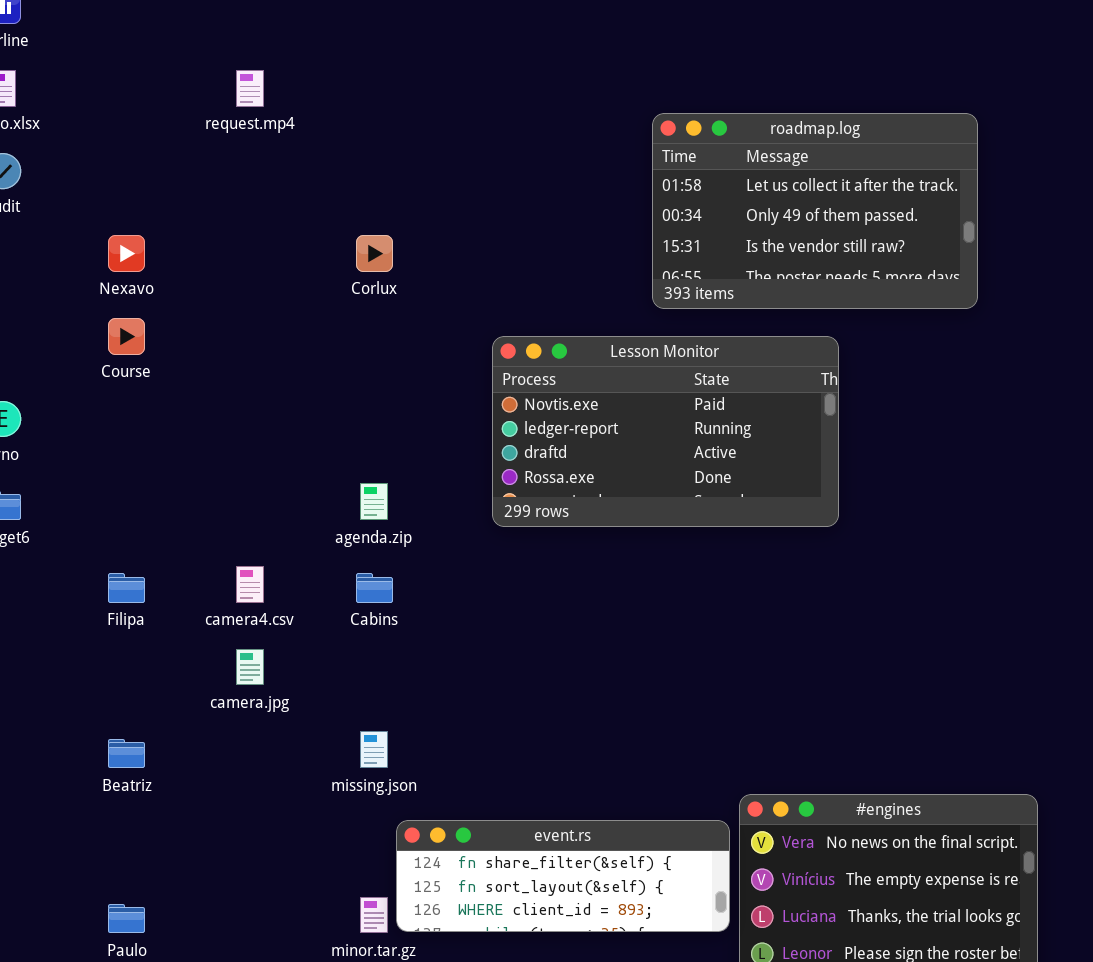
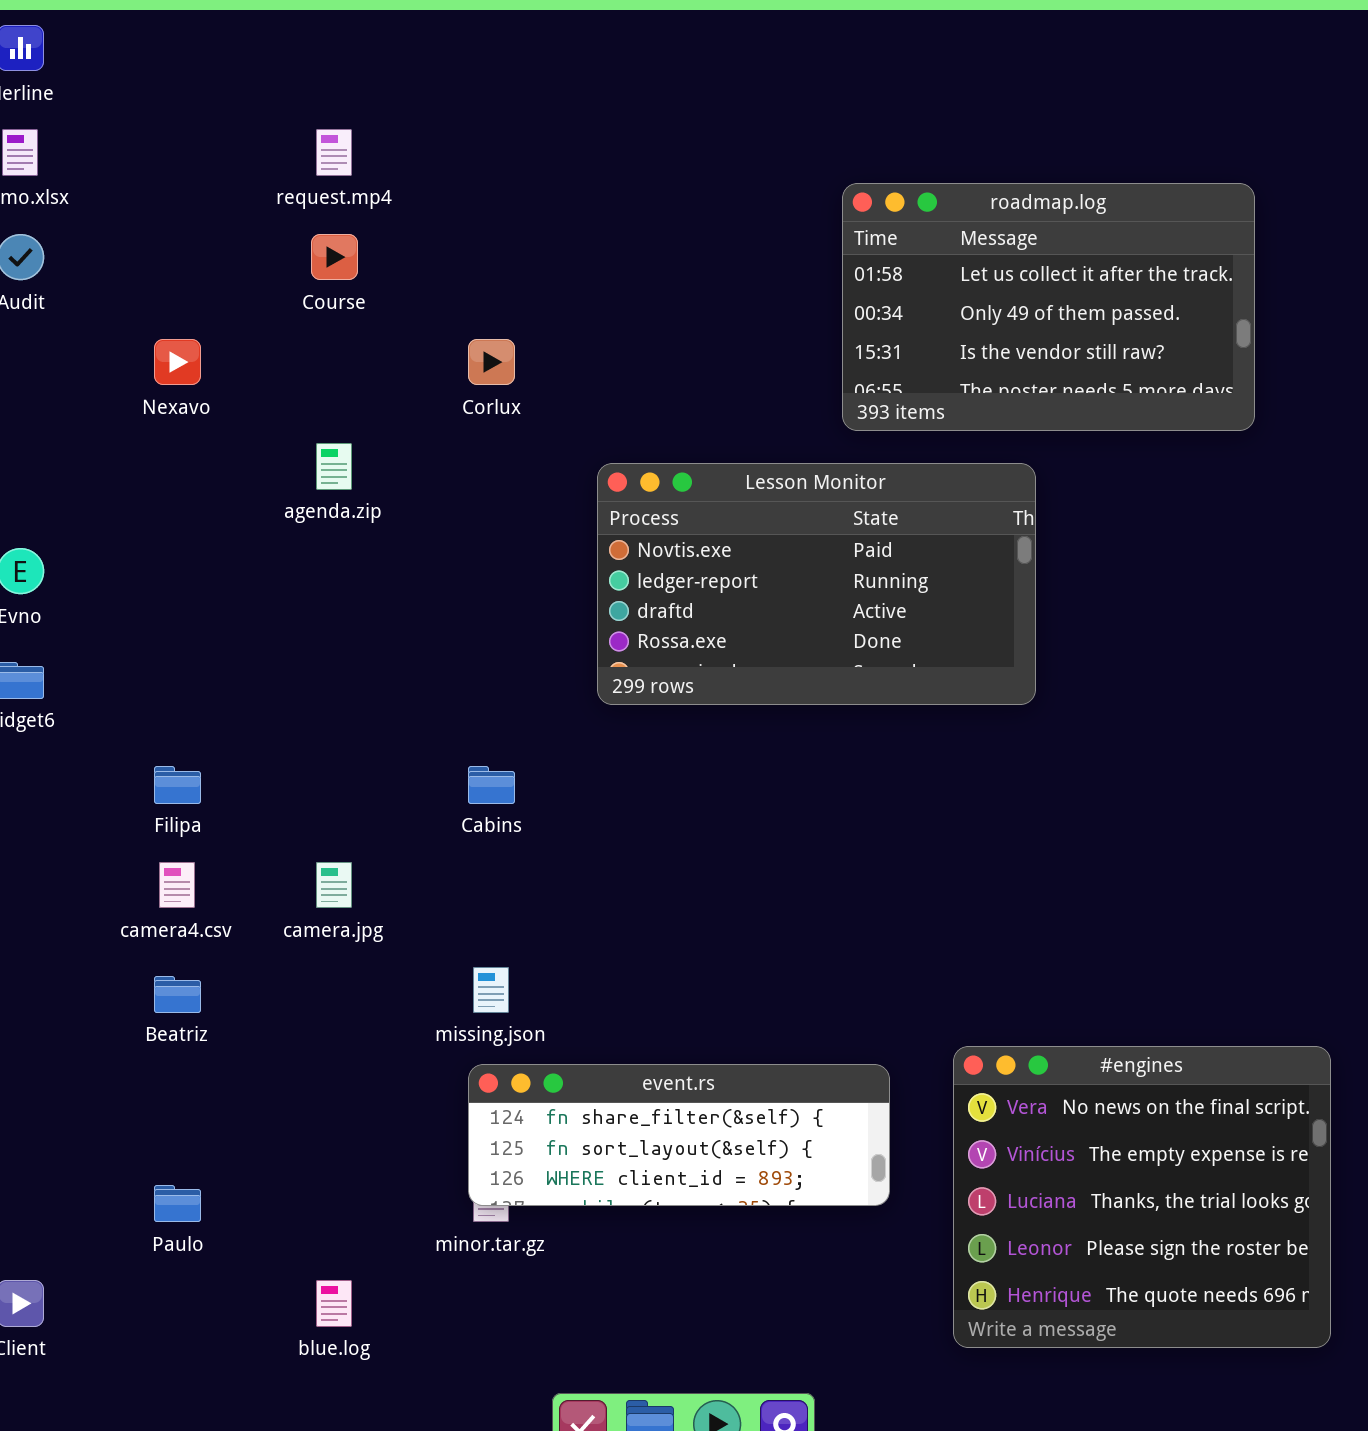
Course: [108,318,145,355] -> [311,234,358,280], moved
Lesson Monitor: [492,336,839,527] -> [597,463,1036,705], moved
agenda.zip: [360,483,388,520] -> [316,443,352,490], moved
camera4.csv: [236,566,264,603] -> [159,862,195,908], moved
event.rs: [396,820,730,932] -> [468,1064,890,1206], moved

